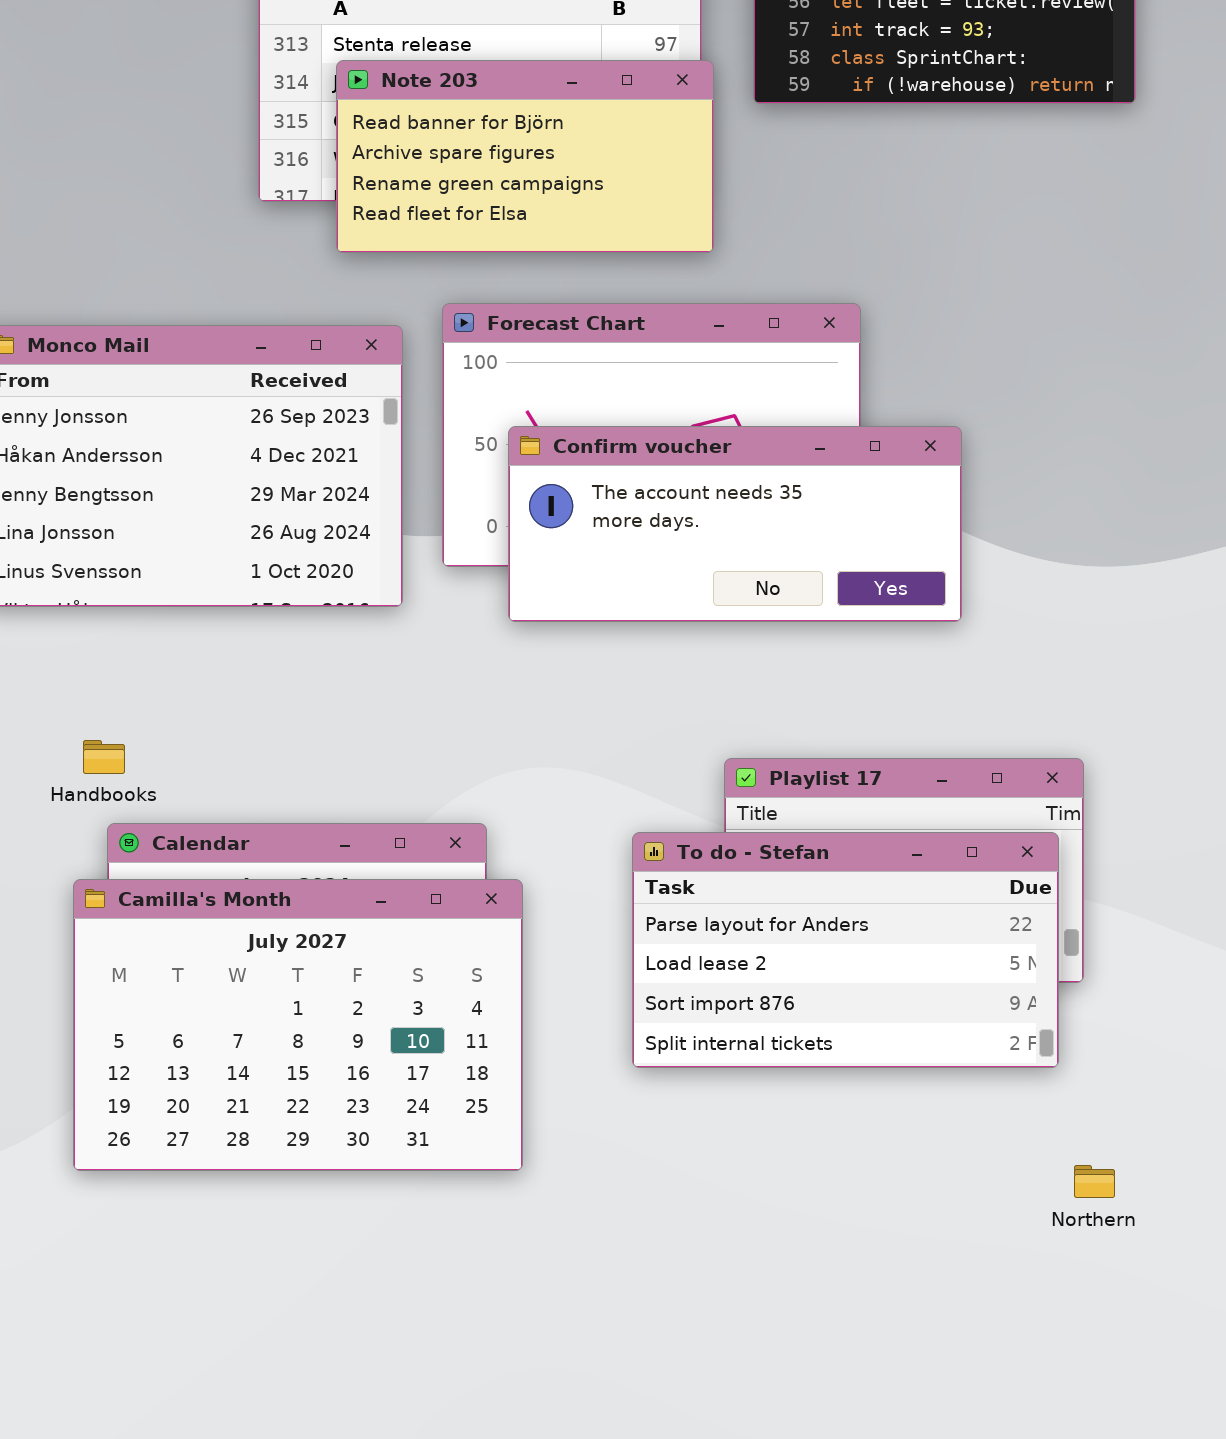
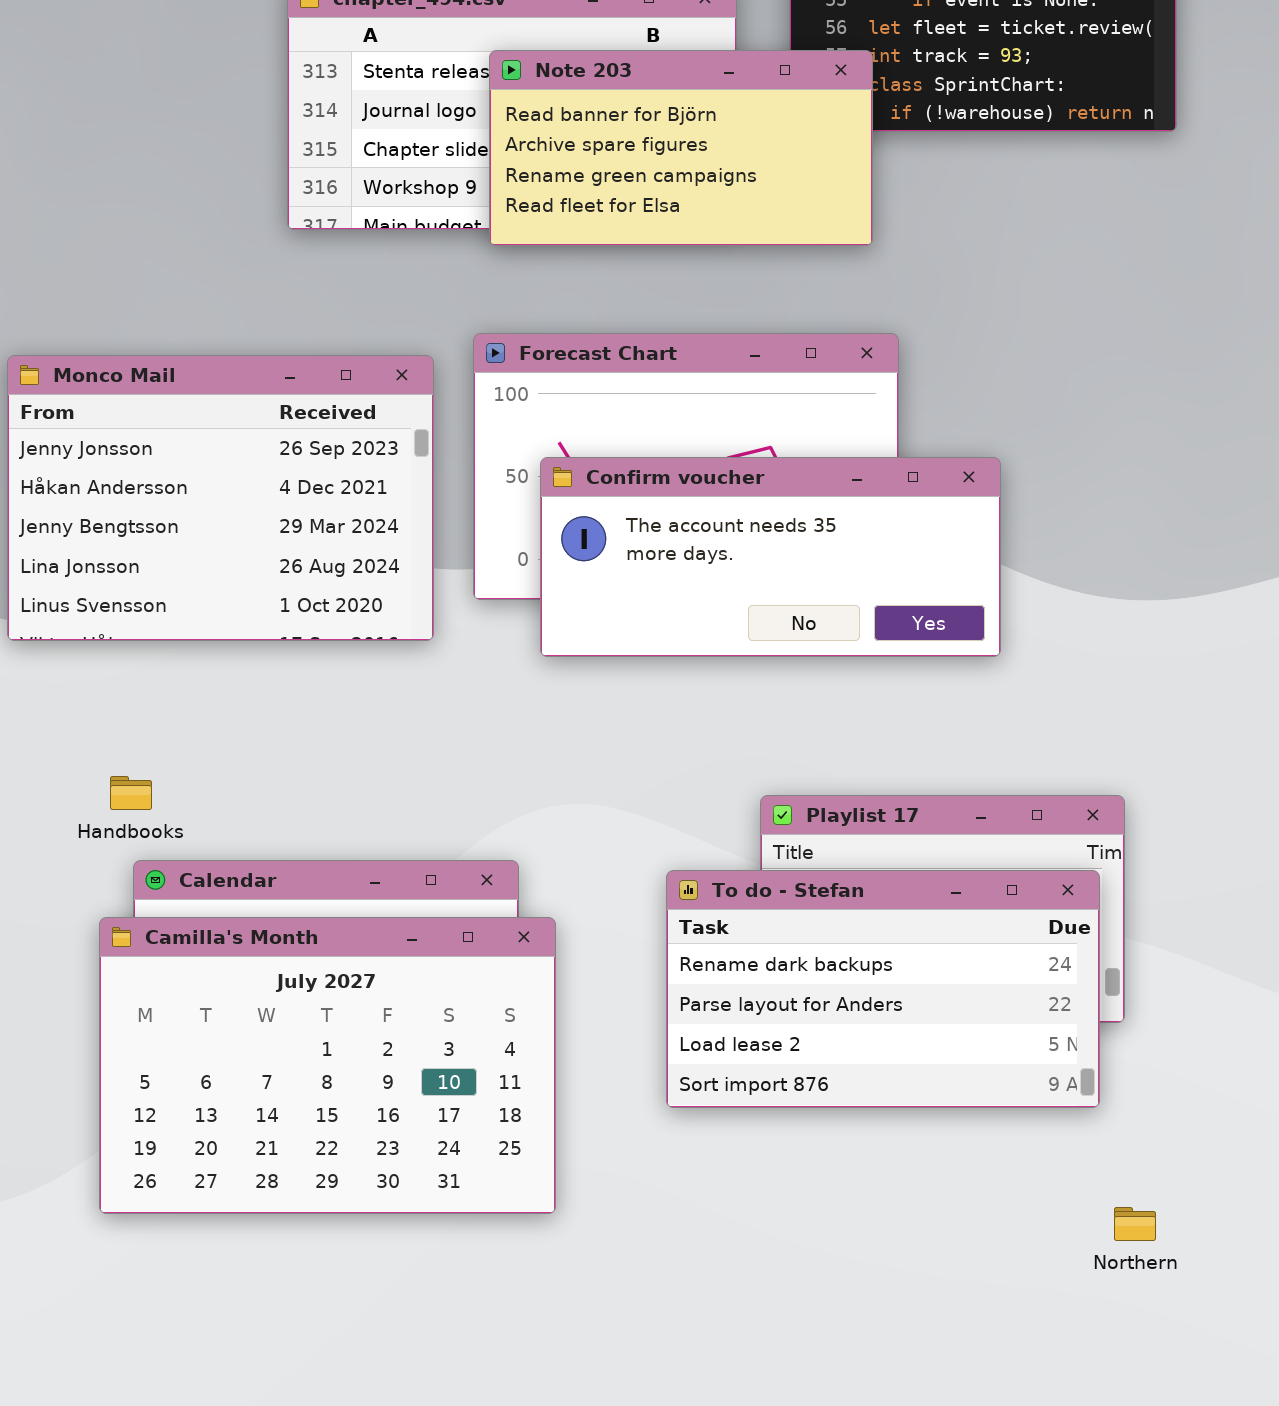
Note 203: [336,60,714,253] -> [489,50,873,246], moved
To do - Stefan: [632,832,1059,1068] -> [666,870,1100,1108], scrolled up 1 row

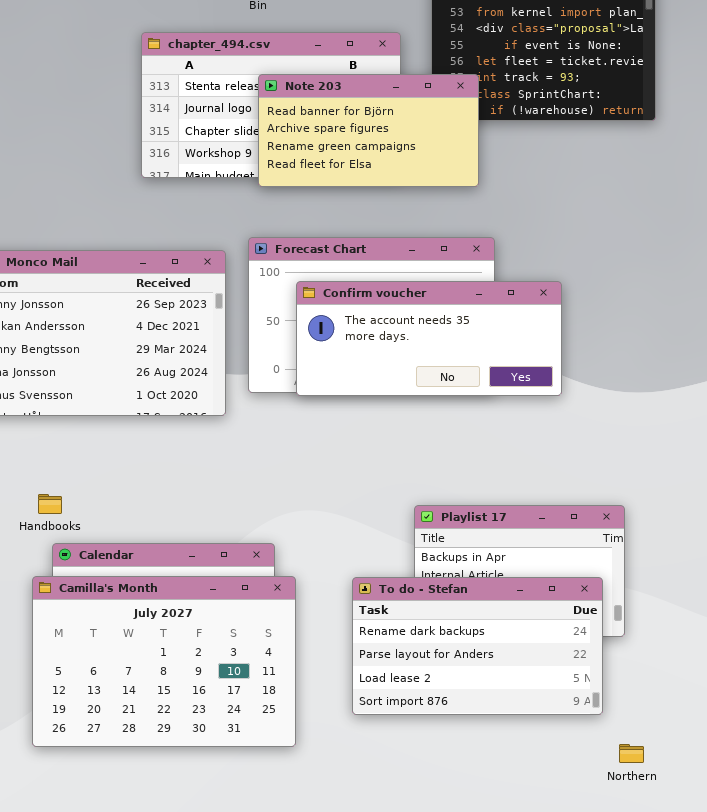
Confirm voucher: [540,457,1001,657] -> [296,281,562,396], moved
To do - Stefan: [666,870,1100,1108] -> [352,577,603,715], moved

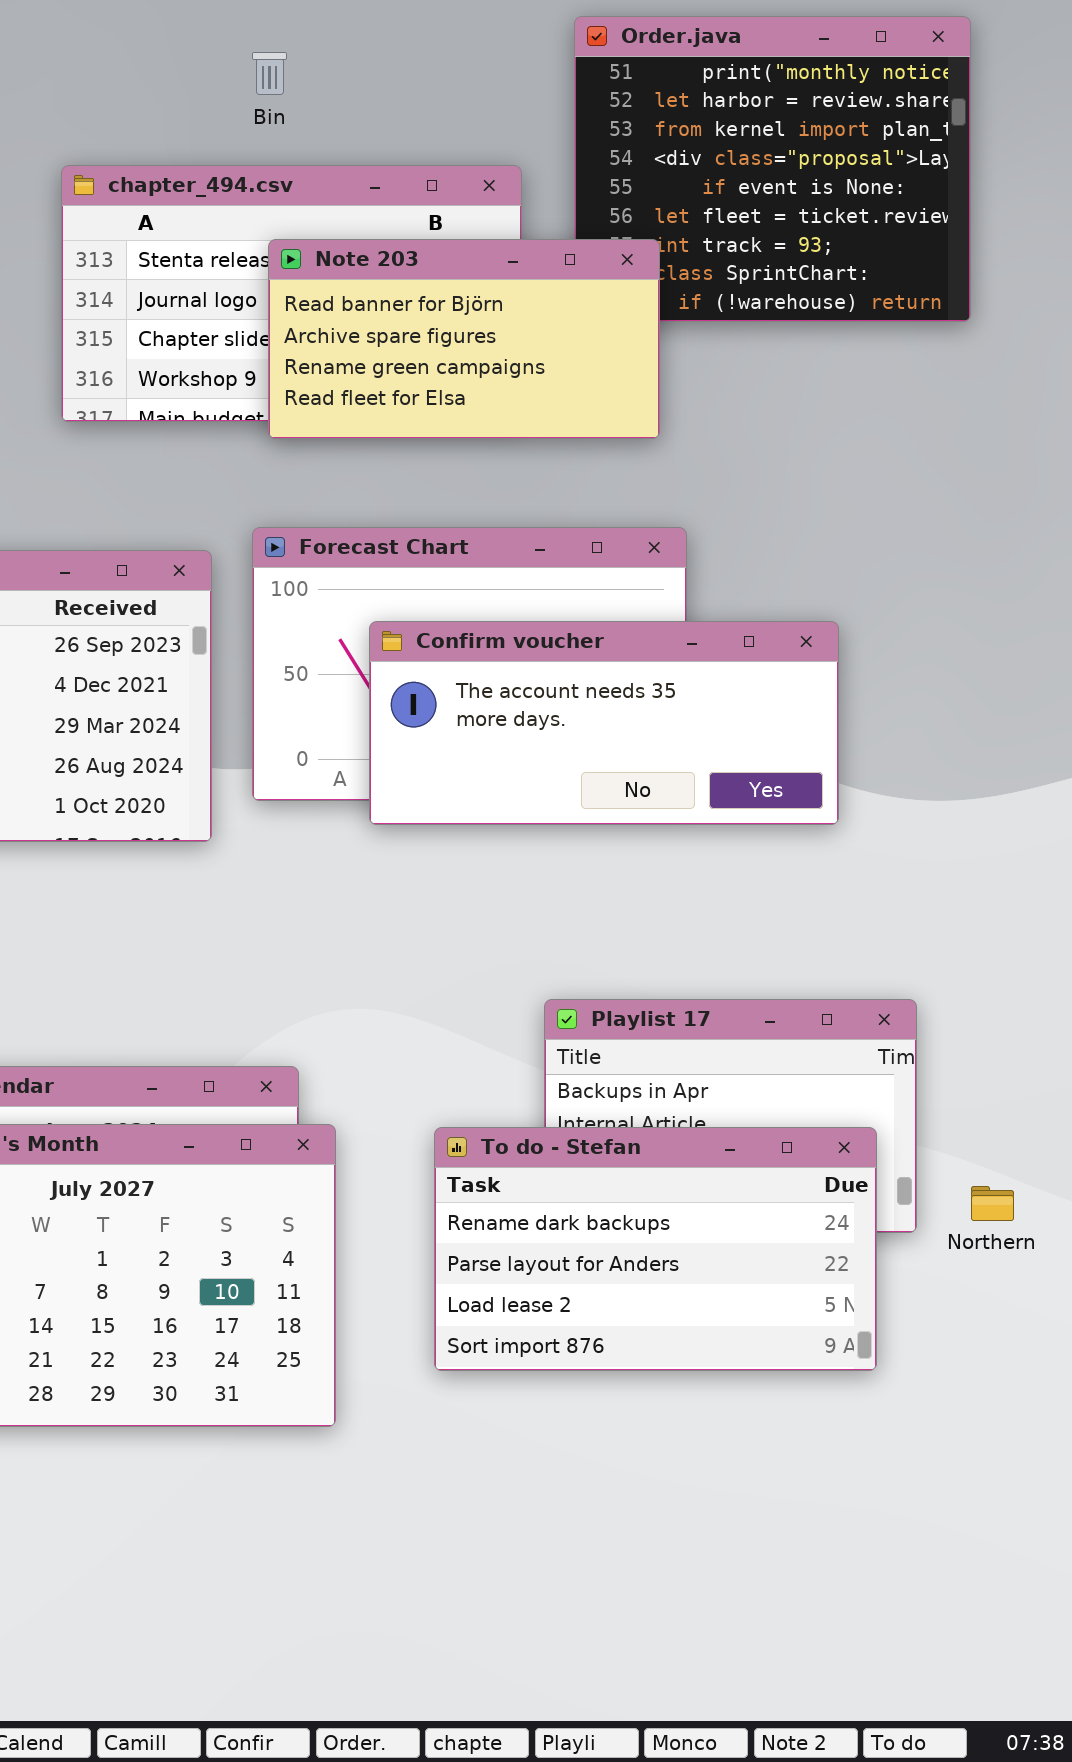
Confirm voucher: [296,281,562,396] -> [369,621,839,825], moved
Northern: [619,744,644,763] -> [971,1186,1014,1221], moved

